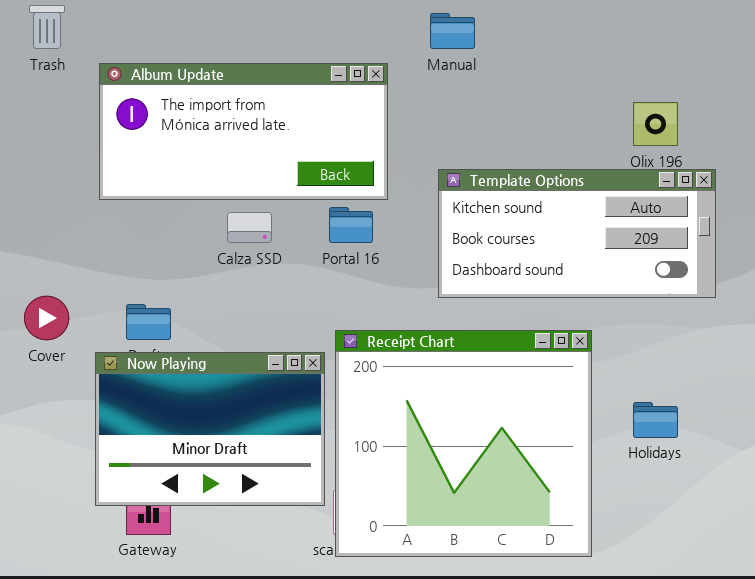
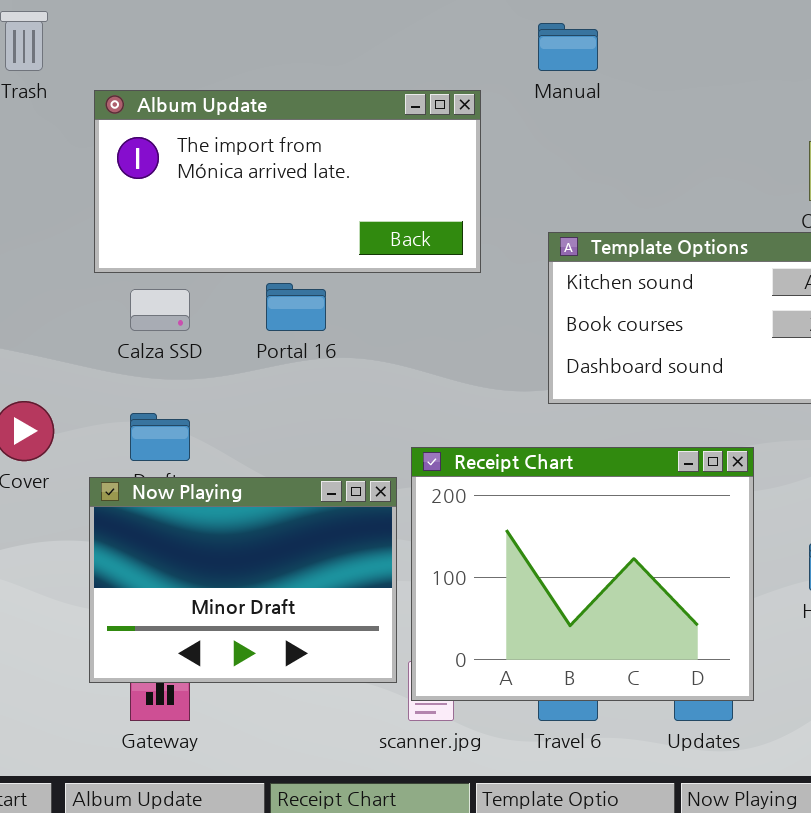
Portal 16: [329,207,373,243] -> [266,283,326,331], moved
Calza SSD: [227,212,272,243] -> [130,289,190,331], moved
Receipt Chart: [335,330,592,557] -> [411,447,754,701], resized

